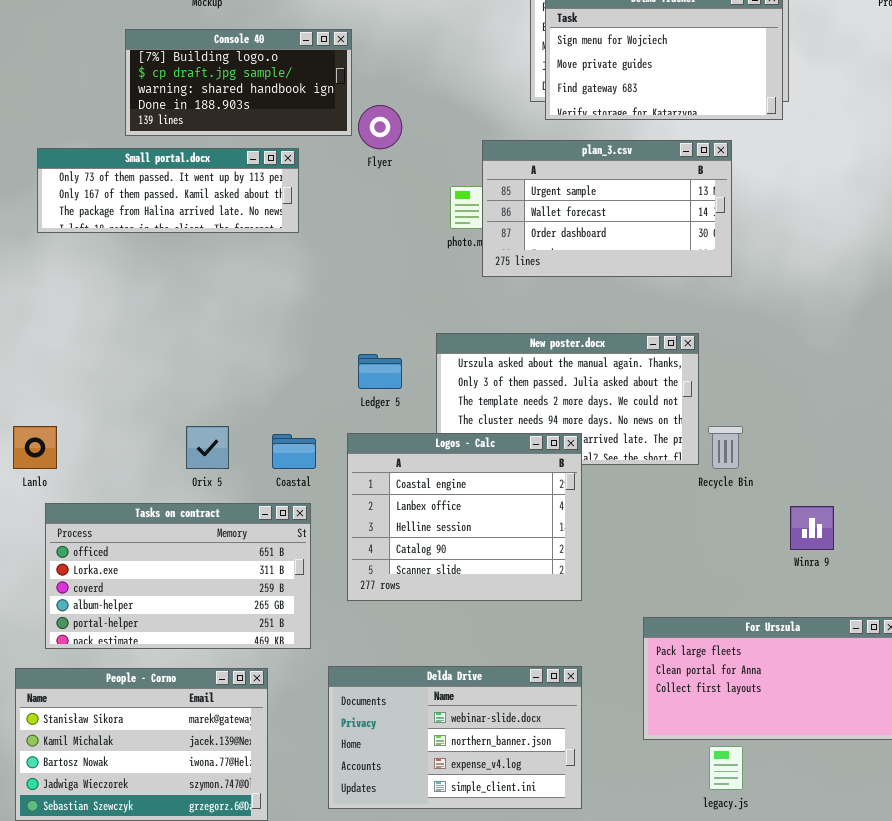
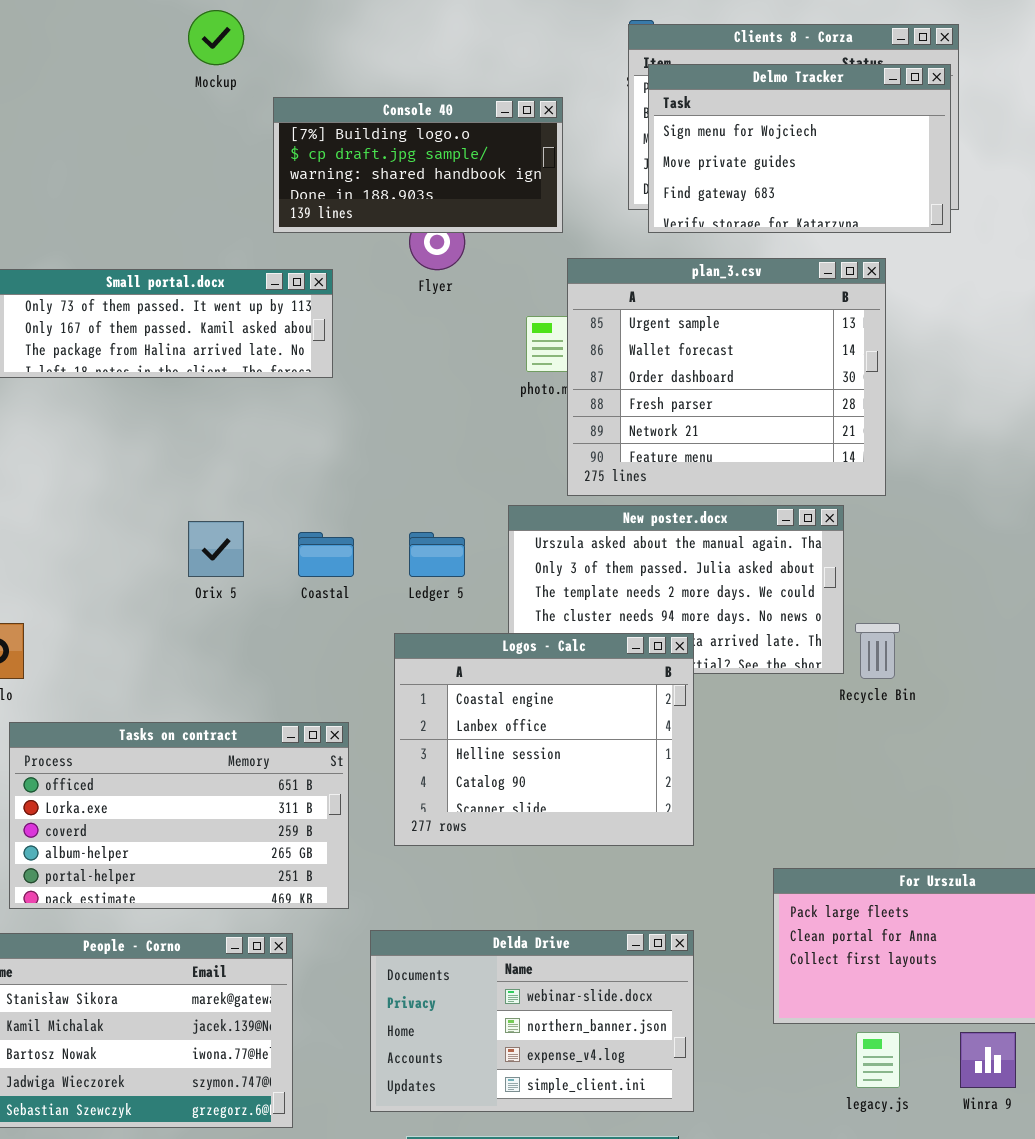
Console 40: [125,29,352,136] -> [273,97,563,233], moved
plan_3.csv: [482,140,732,277] -> [567,258,886,496], resized
Orix 5: [186,426,229,469] -> [188,521,244,577], moved
Coastal: [272,434,316,469] -> [298,532,354,577], moved
Winra 9: [790,506,834,550] -> [960,1032,1016,1088], moved

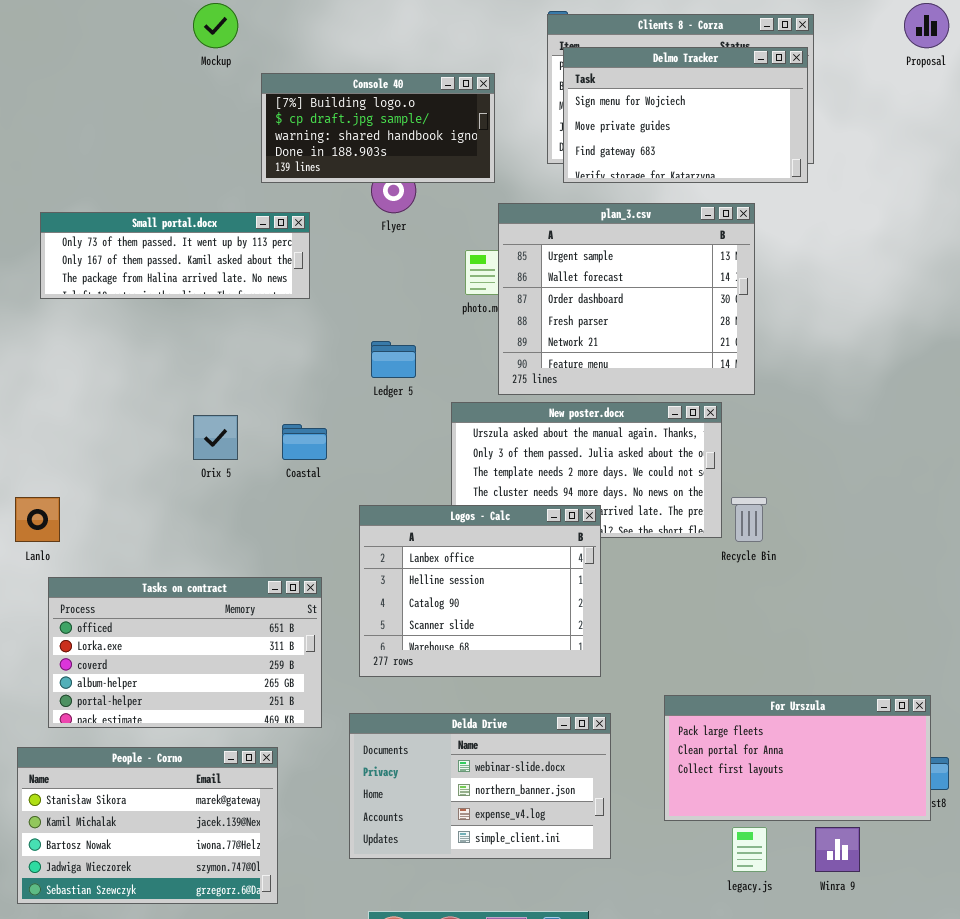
Ledger 5: [409,532,465,577] -> [371,341,416,378], moved
Logos - Calc: [394,633,694,846] -> [359,505,601,677], scrolled down 1 row
Delda Drive: [370,930,694,1112] -> [349,713,611,859], moved

